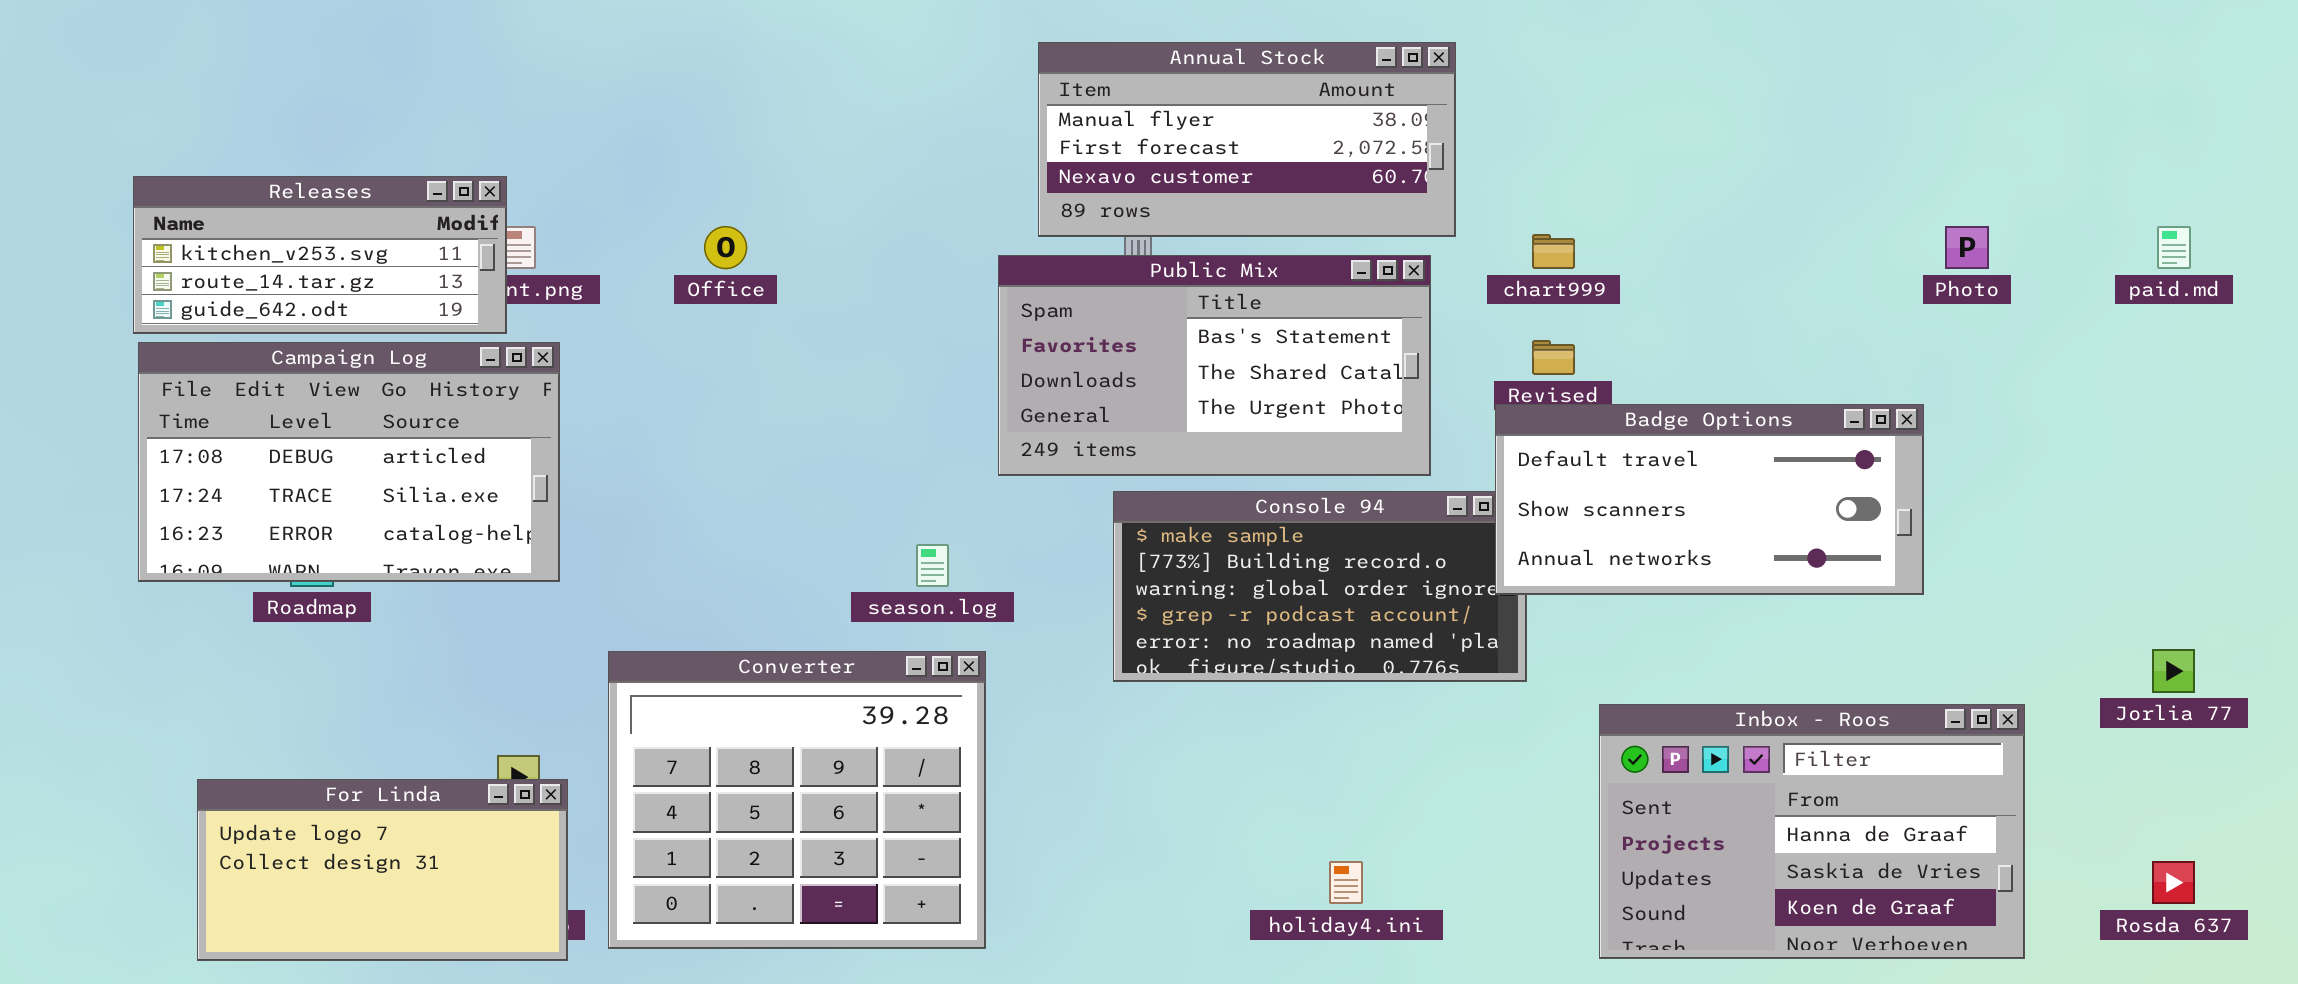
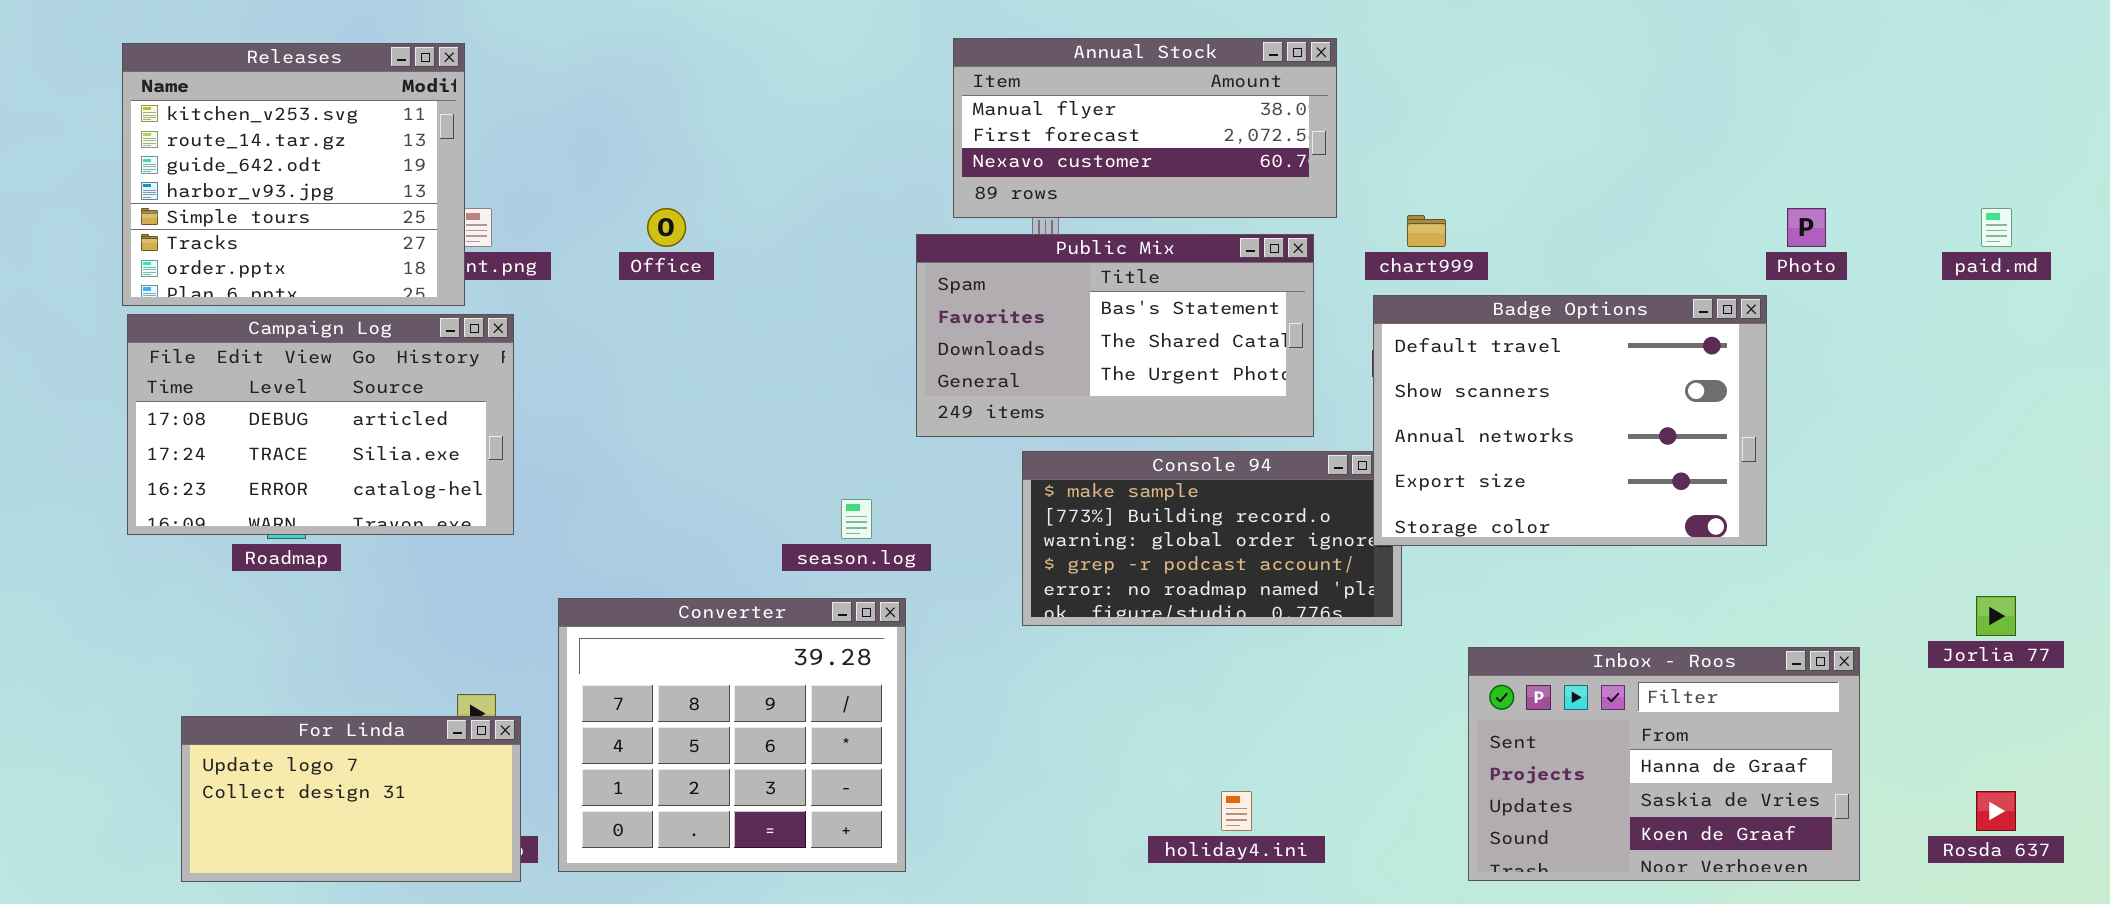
Releases: [133,176,507,334] -> [122,43,465,306], resized
Badge Options: [1495,404,1924,595] -> [1373,295,1767,546], resized

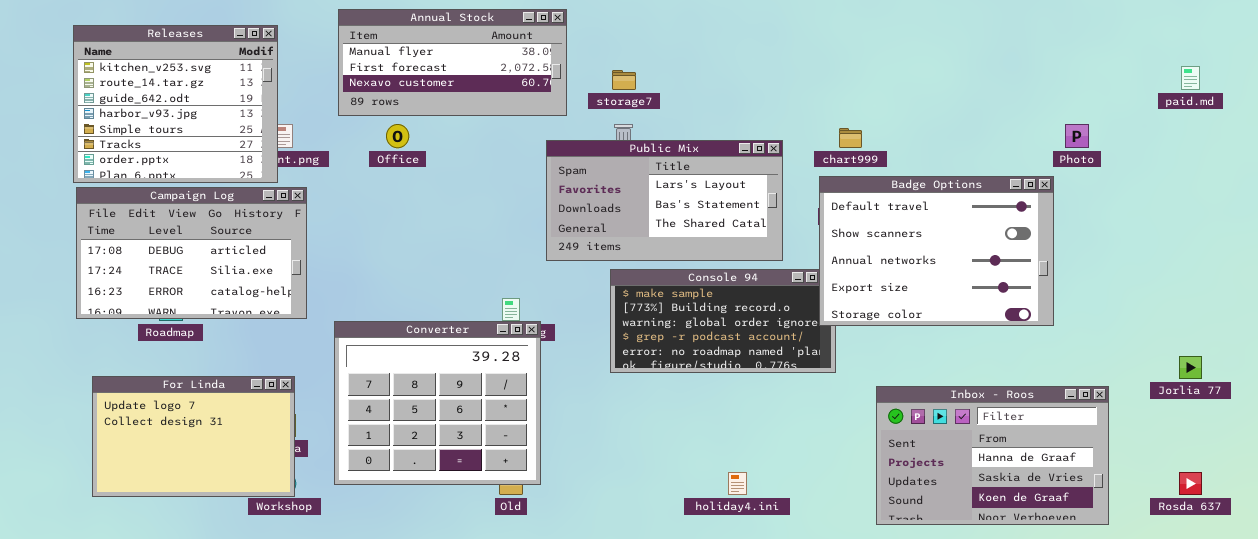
Annual Stock: [953,38,1337,218] -> [338,9,567,116], moved
paid.md: [1981,208,2012,247] -> [1181,66,1200,90], moved
Public Mix: [916,234,1314,437] -> [546,140,783,261], scrolled up 1 row
Converter: [558,598,906,872] -> [334,321,541,485], moved
For Linda: [181,716,521,882] -> [92,376,295,497], moved, resized

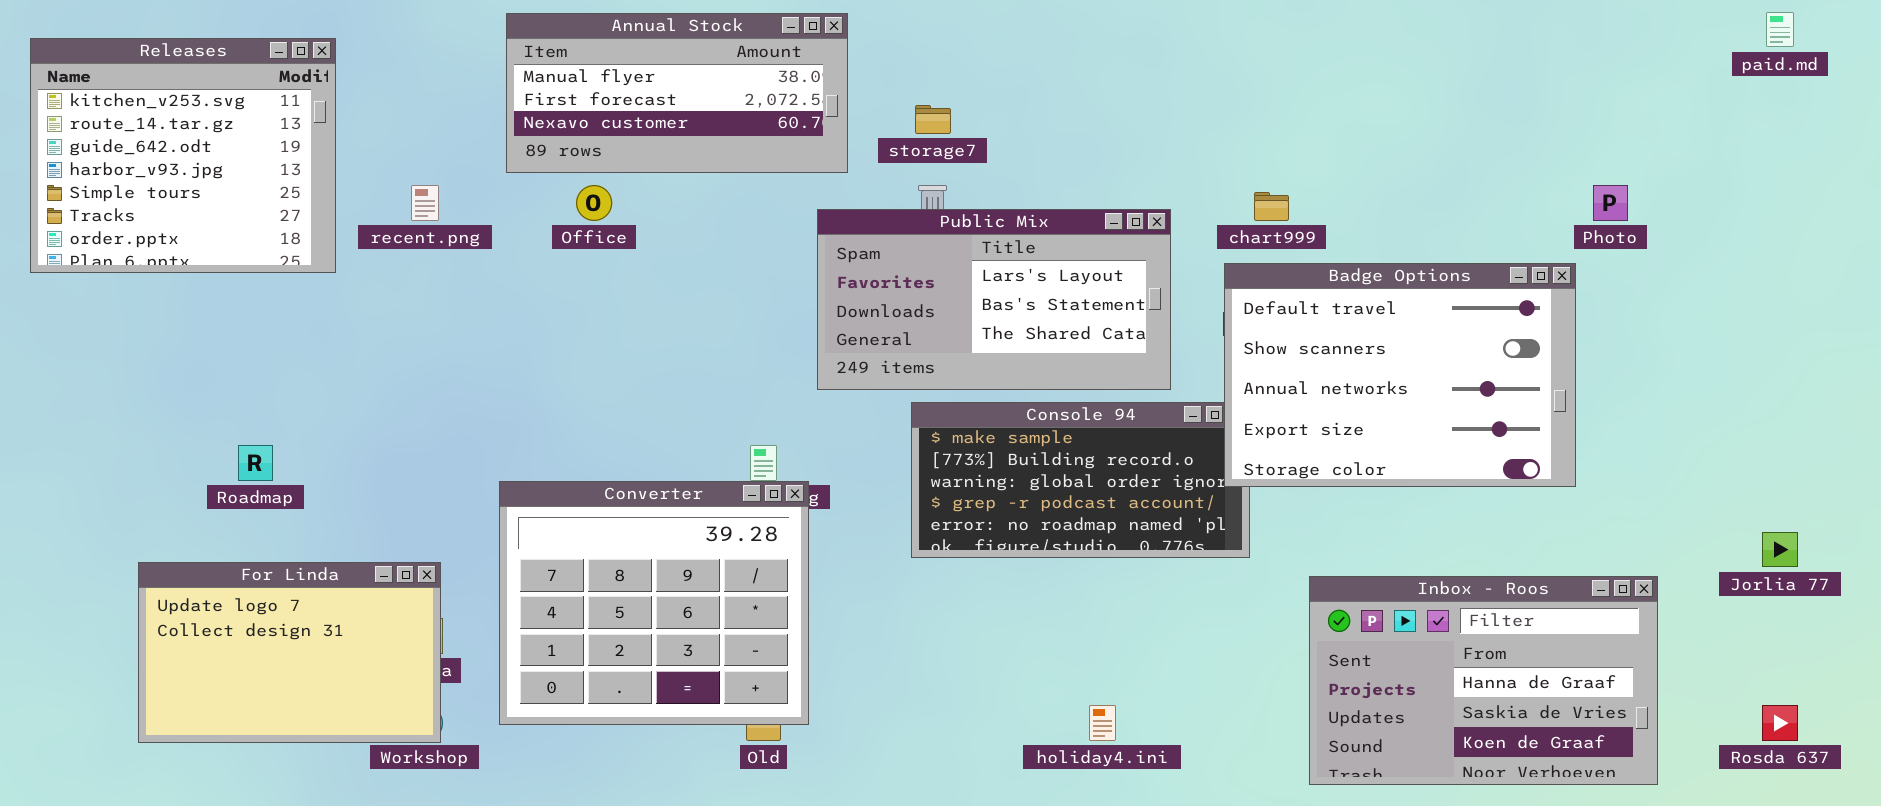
Releases: [73,25,278,183] -> [30,38,336,273], moved
paid.md: [1181,66,1200,90] -> [1766,12,1794,47], moved
Campaign Log: [76,187,307,319] -> none, closed

